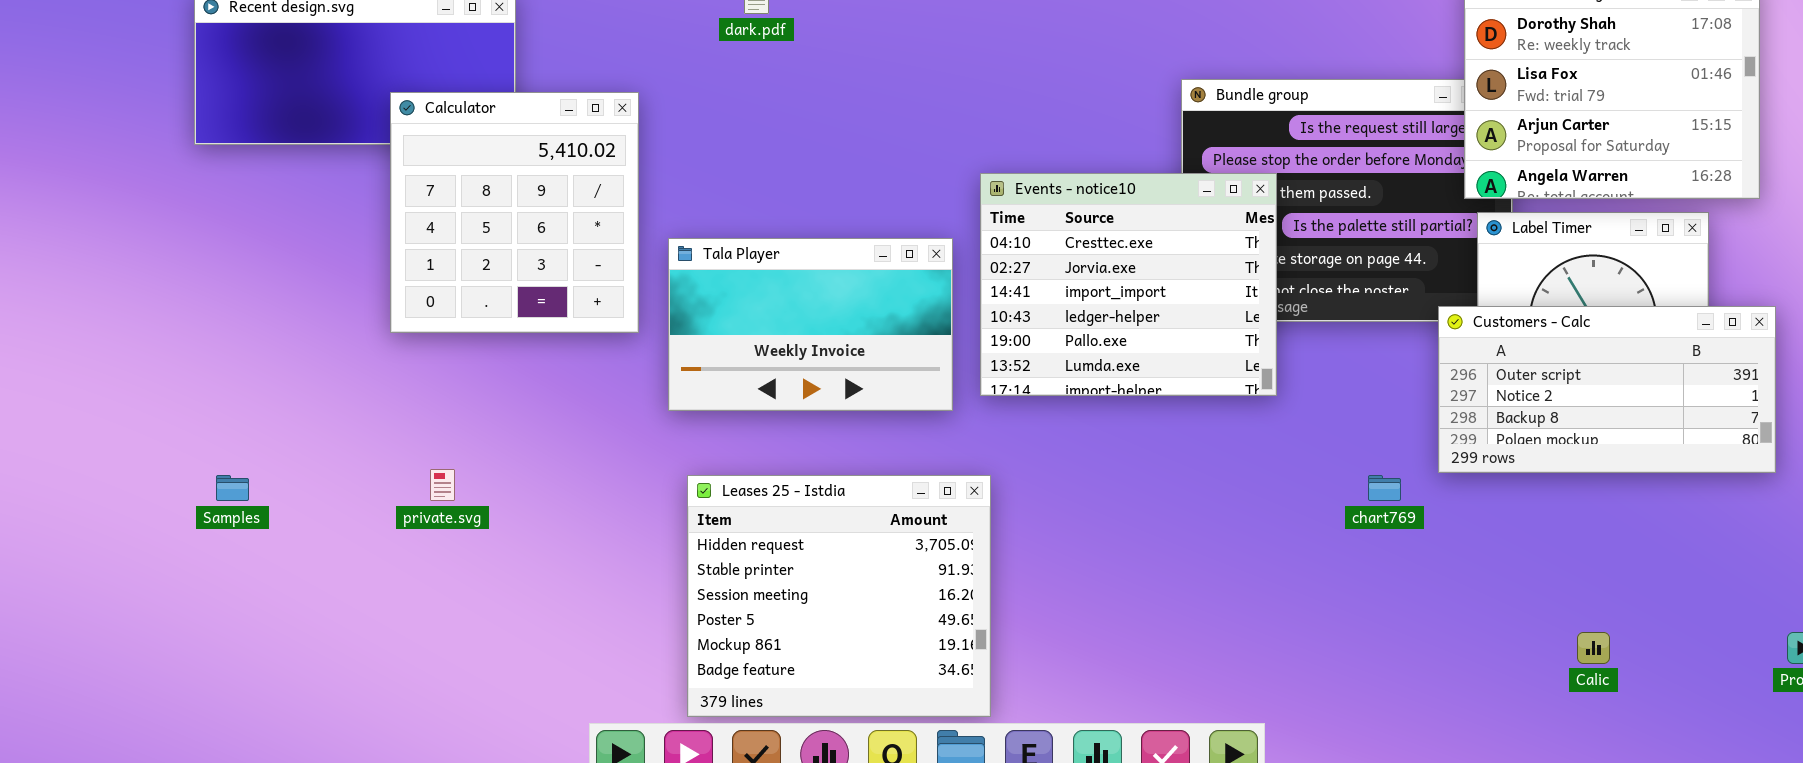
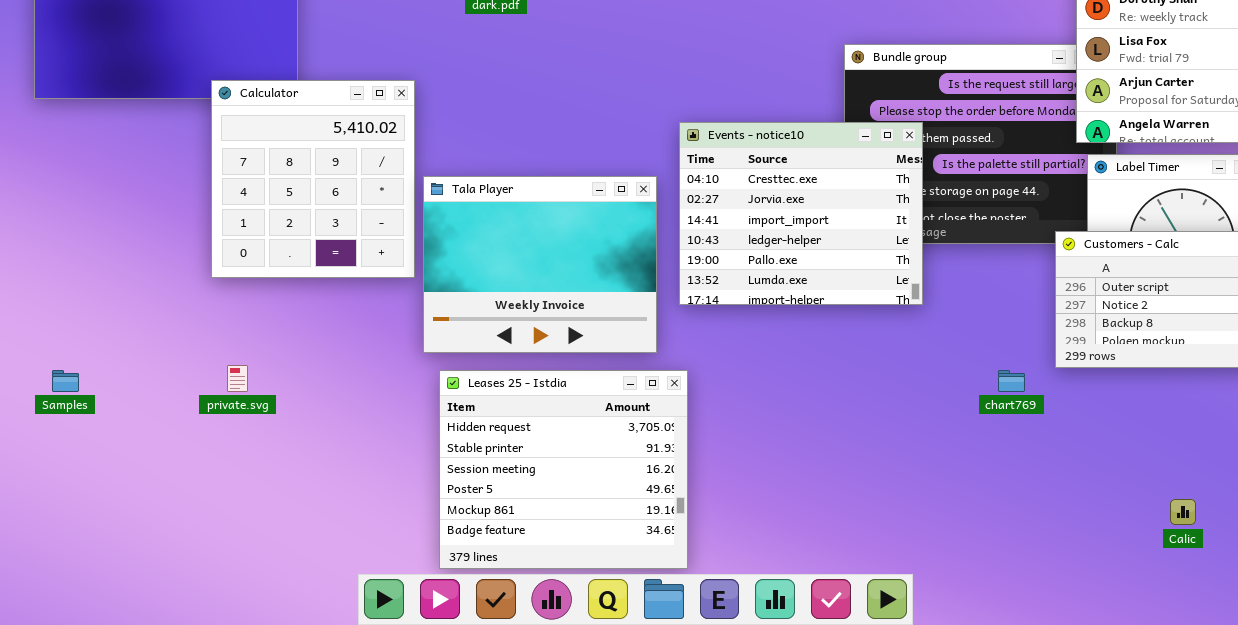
Calculator: [390,92,639,333] -> [211,80,415,278], moved
Tala Player: [668,238,953,411] -> [423,176,657,353], resized

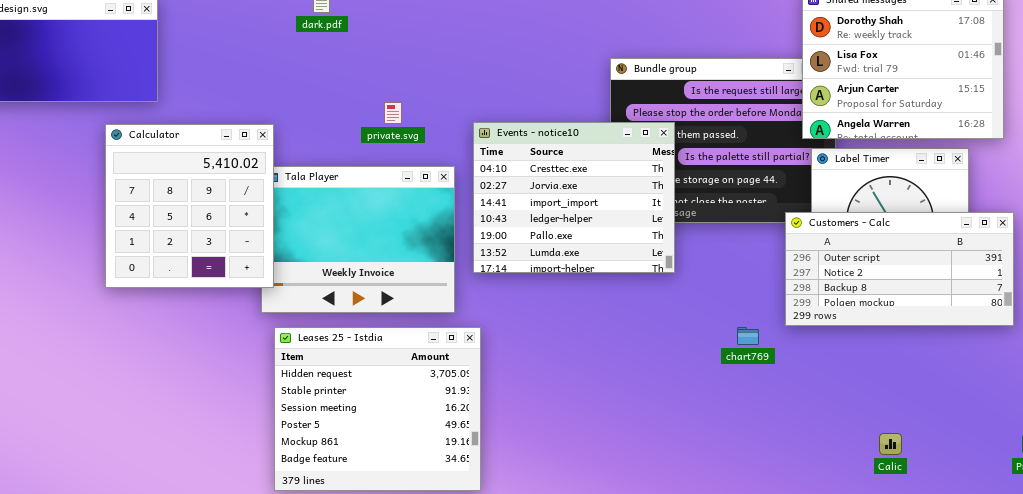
Calculator: [211,80,415,278] -> [105,124,274,288], moved
private.svg: [227,365,248,392] -> [384,102,402,124], moved

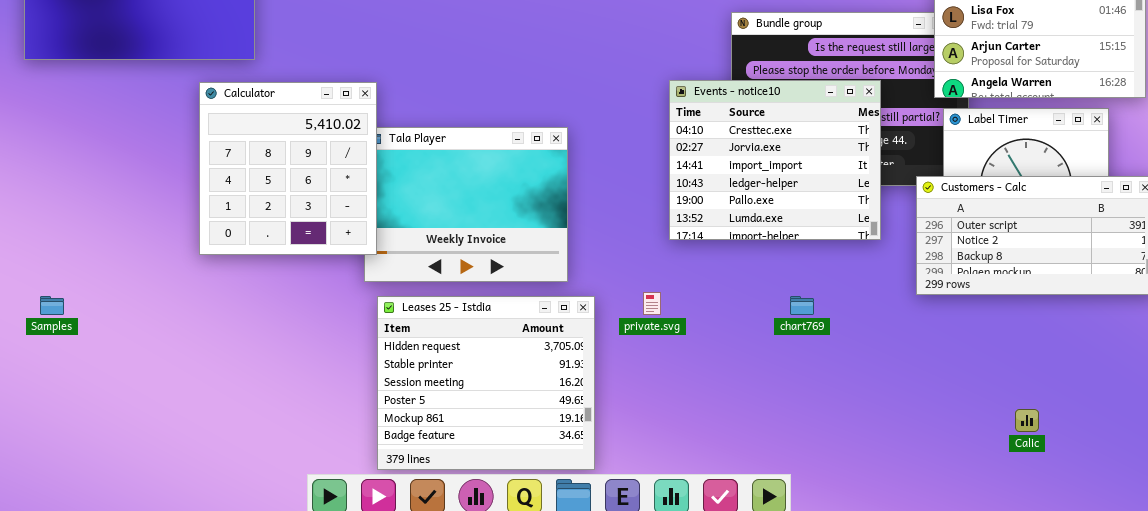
private.svg: [384,102,402,124] -> [643,292,661,315], moved
Events - notice10: [473,122,675,273] -> [669,80,881,240], moved
chart769: [737,327,759,345] -> [790,296,814,315], moved

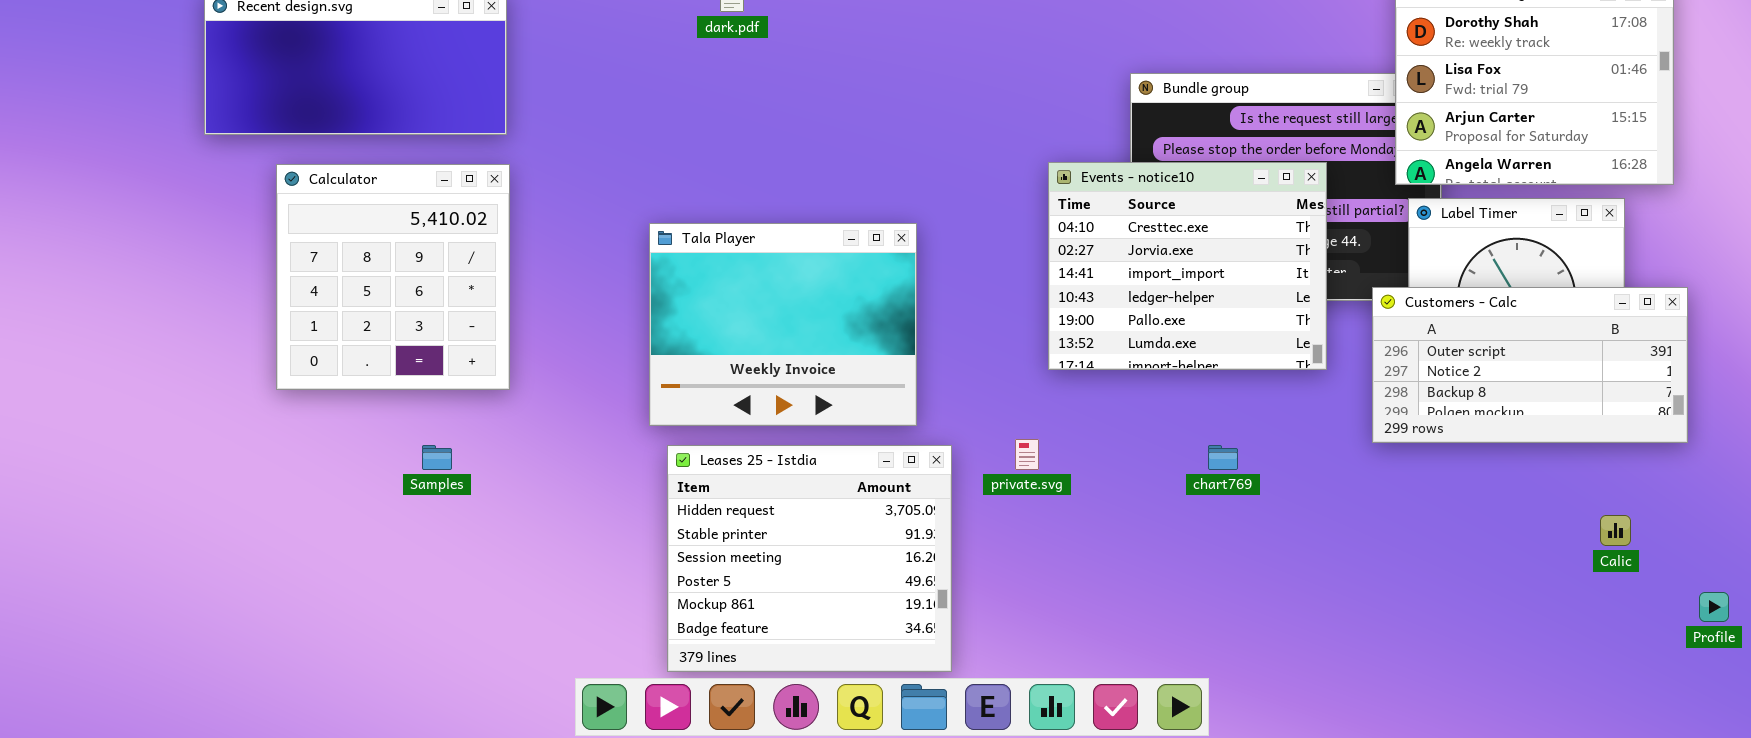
Calculator: [199,82,377,255] -> [276,164,510,390], moved
Samples: [40,296,64,315] -> [422,445,452,470], moved
Calic: [1015,409,1039,432] -> [1600,515,1631,546], moved

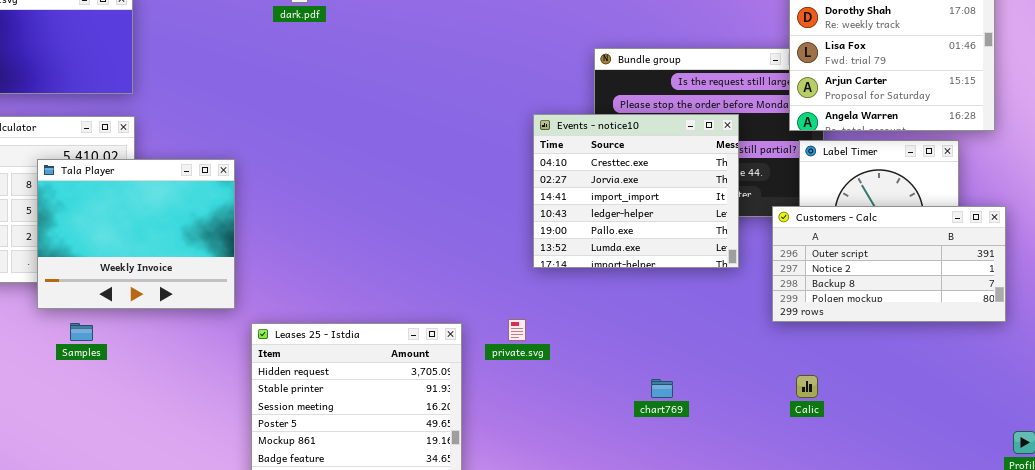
Tala Player: [649,223,917,426] -> [37,159,235,309], moved
chart769: [1208,445,1238,470] -> [651,379,673,398], moved
Calic: [1600,515,1631,546] -> [796,375,818,398], moved

